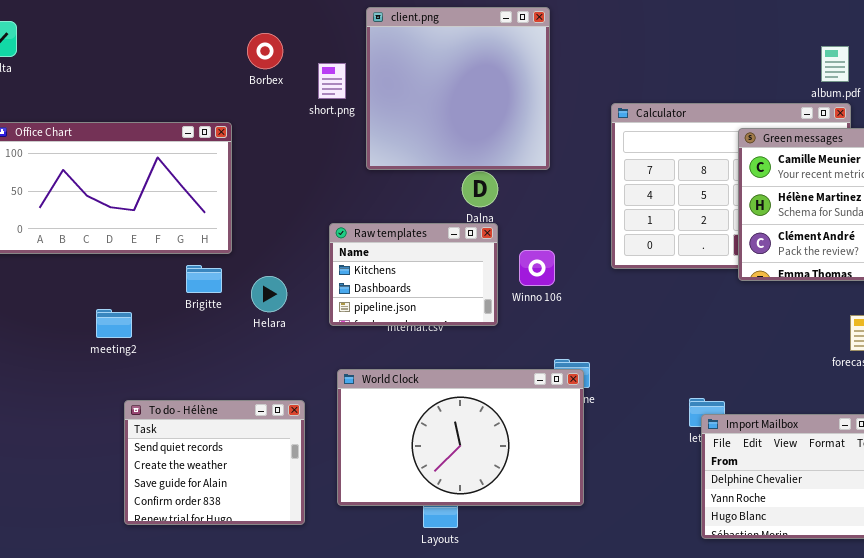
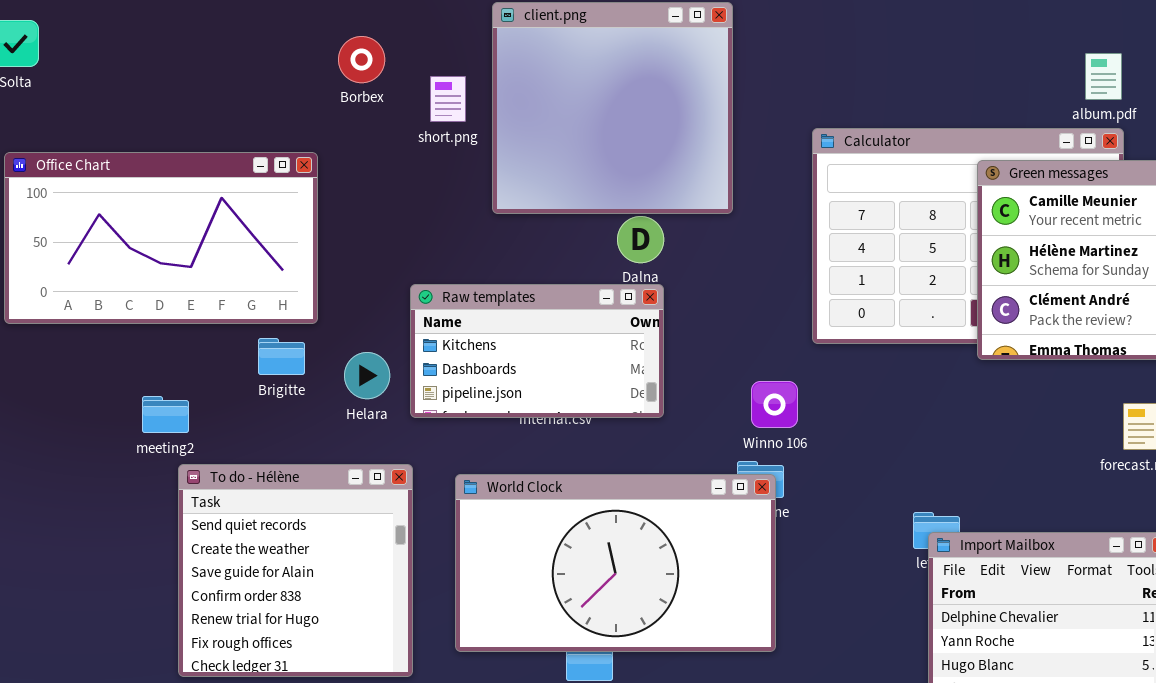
Raw templates: [329,223,498,326] -> [410,284,664,418], resized
Winno 106: [519,250,555,286] -> [751,381,798,428], moved
To do - Hélène: [124,400,305,525] -> [178,464,413,677], resized

